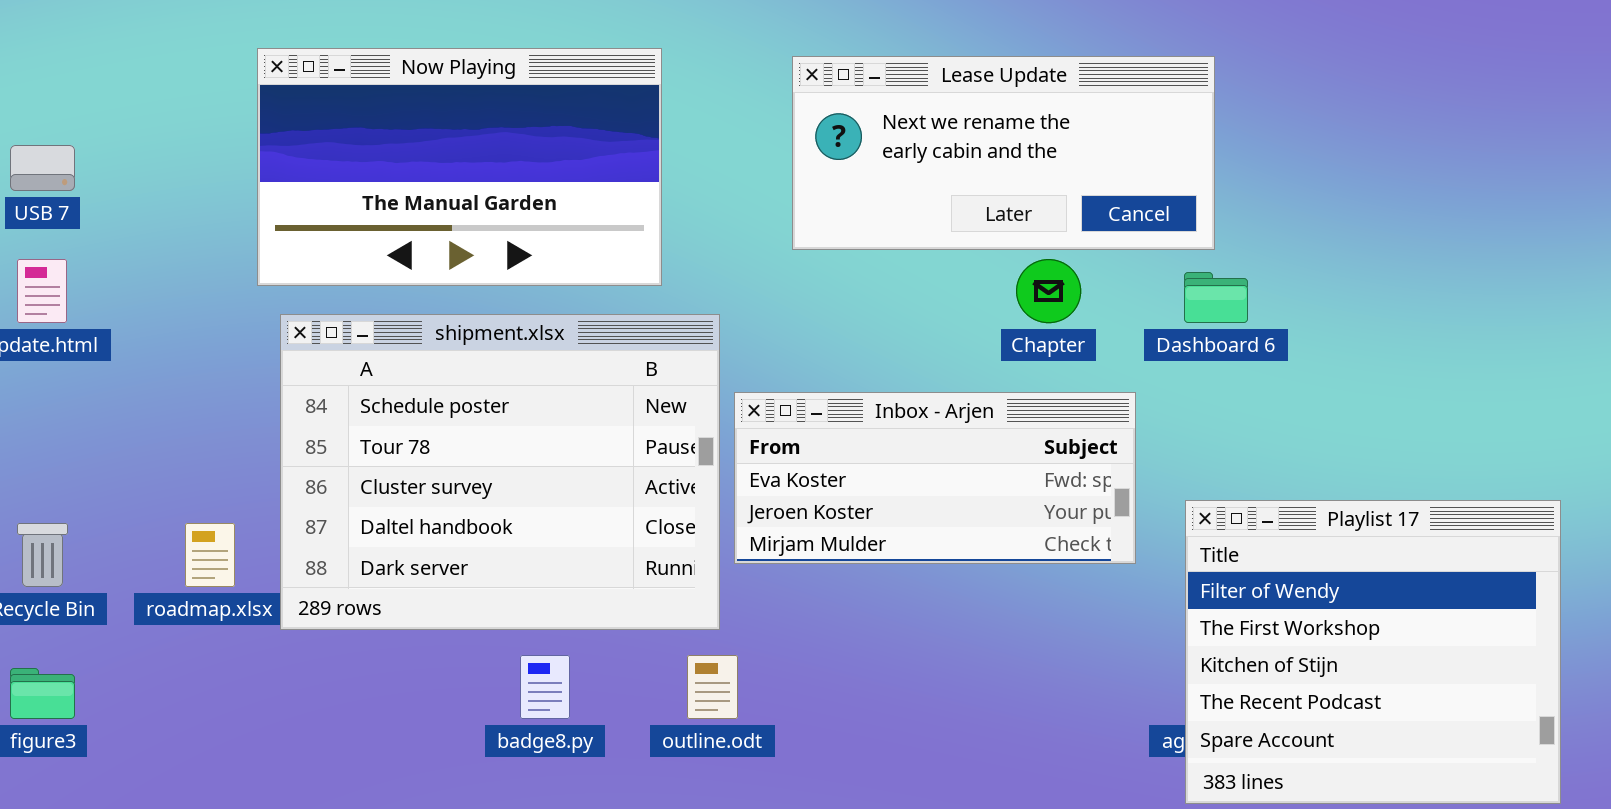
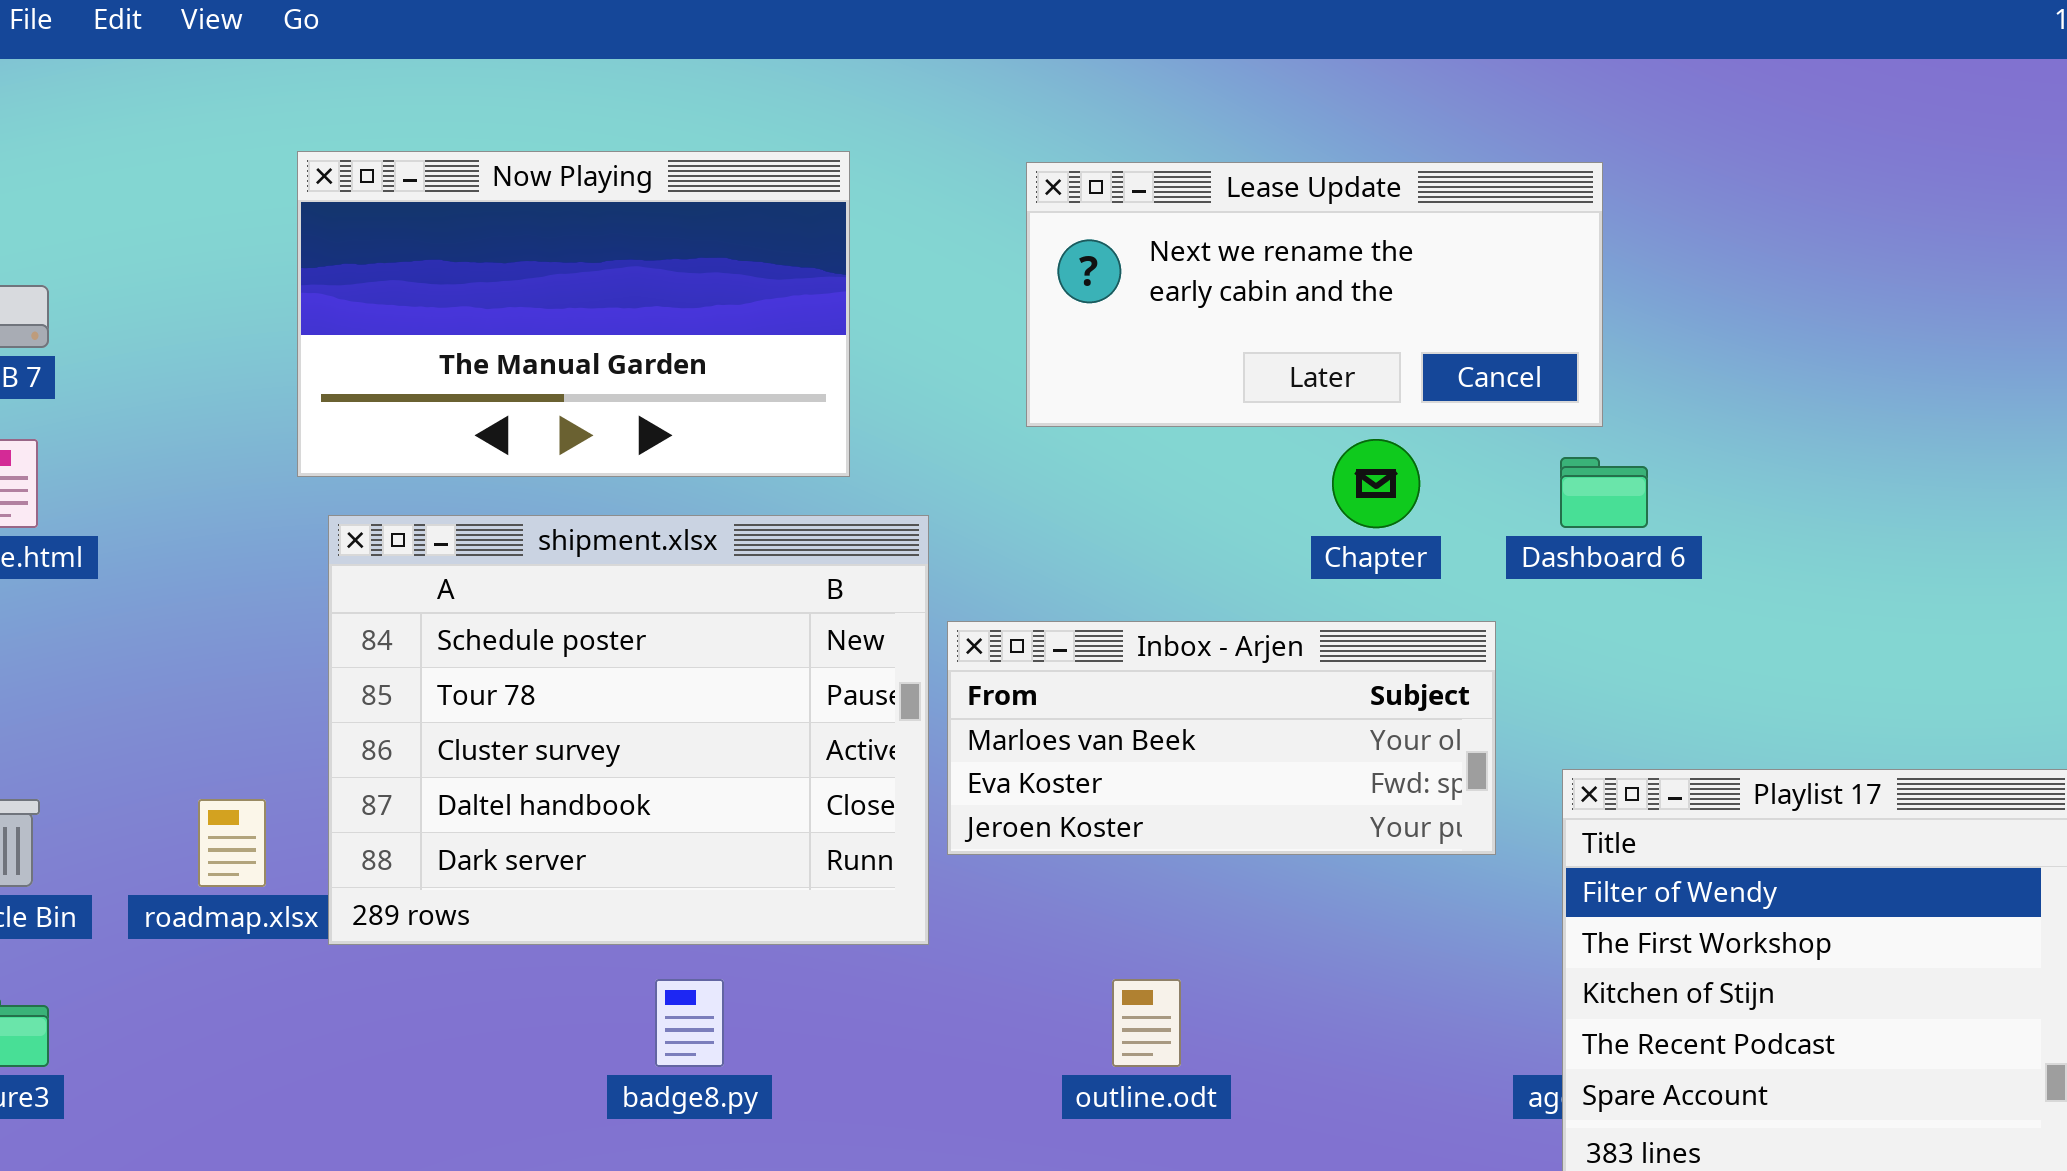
Inbox - Arjen: [734,392,1136,564] -> [947,621,1496,855], scrolled up 1 row
outline.odt: [687,655,738,719] -> [1112,979,1181,1067], moved

